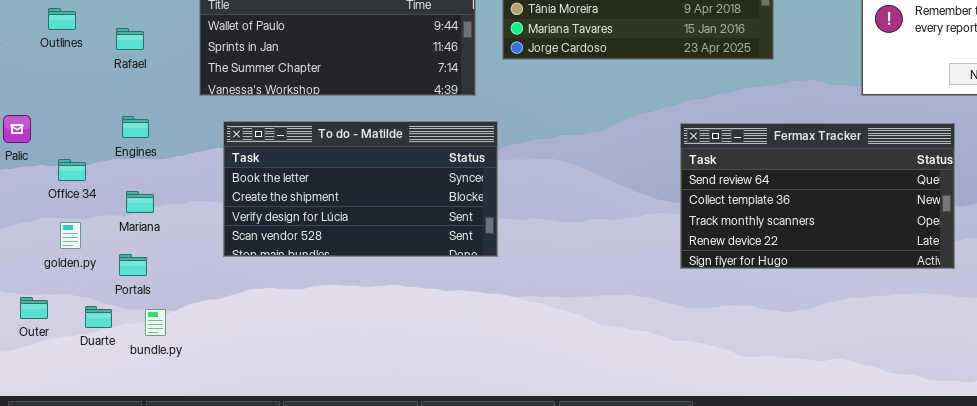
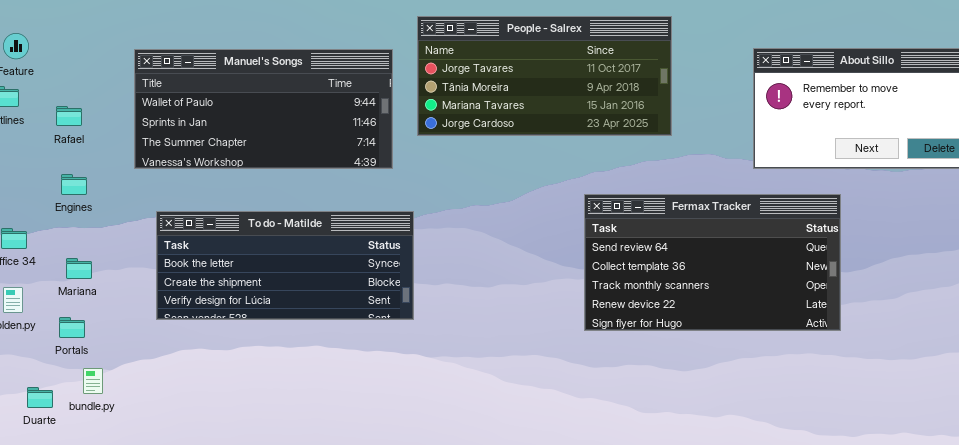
Engines: [122,116,149,138] -> [61,174,87,195], moved
To do - Matilde: [223,121,498,257] -> [156,211,414,320], resized
Duarte: [85,306,112,328] -> [27,387,53,408], moved

